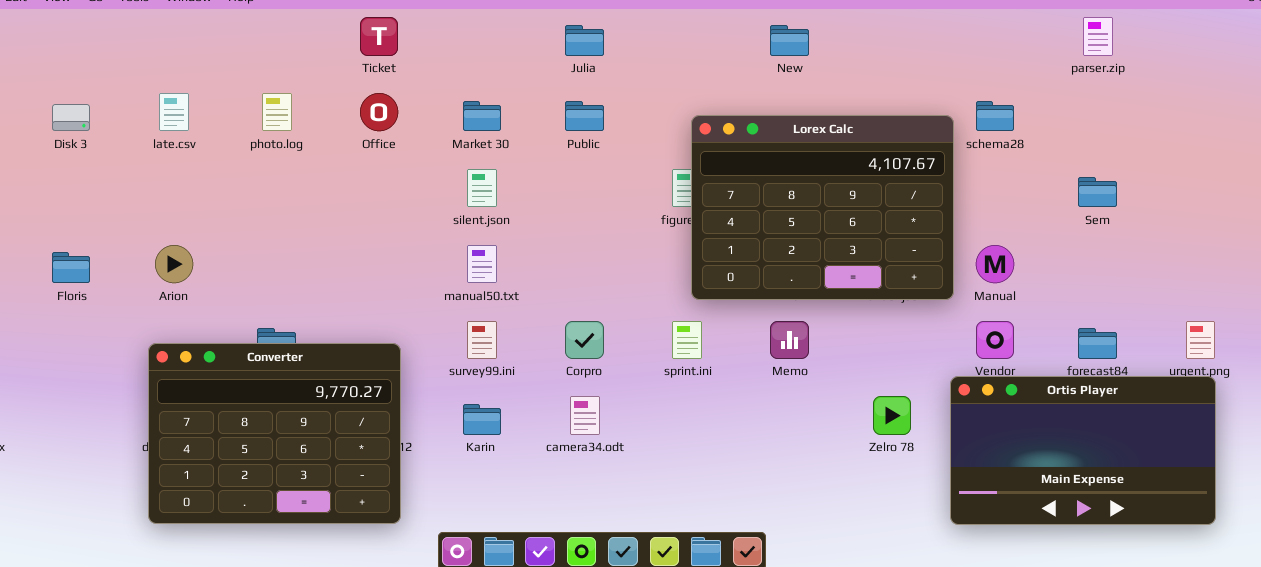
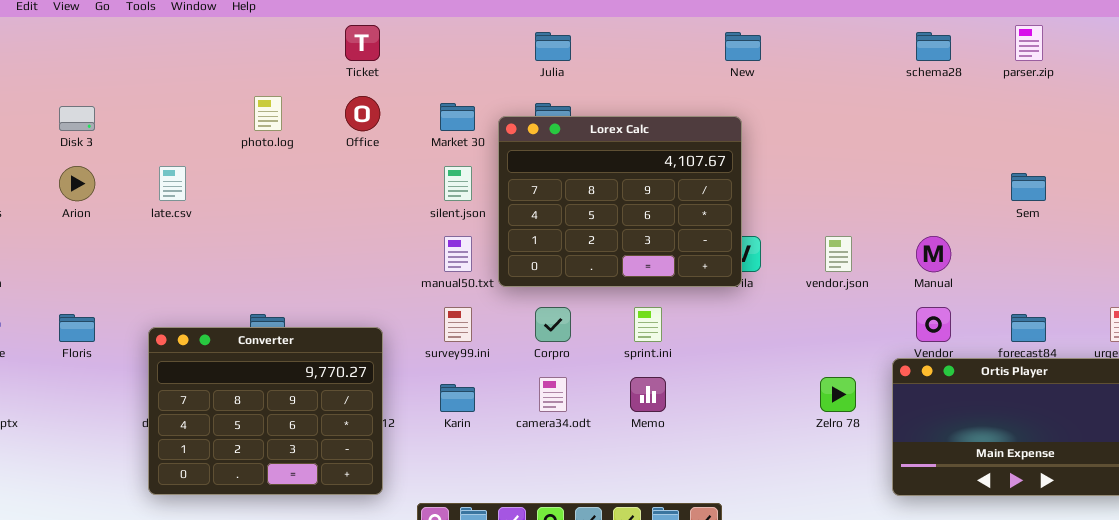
late.csv: [159,93,189,131] -> [159,166,186,201], moved
schema28: [976,101,1014,131] -> [916,32,951,61], moved
Lorex Calc: [691,115,954,300] -> [498,116,742,287], moved
Arion: [155,245,193,283] -> [59,166,95,201], moved
Floris: [52,252,90,283] -> [59,314,95,342], moved
Memo: [770,321,809,359] -> [630,377,666,412], moved

